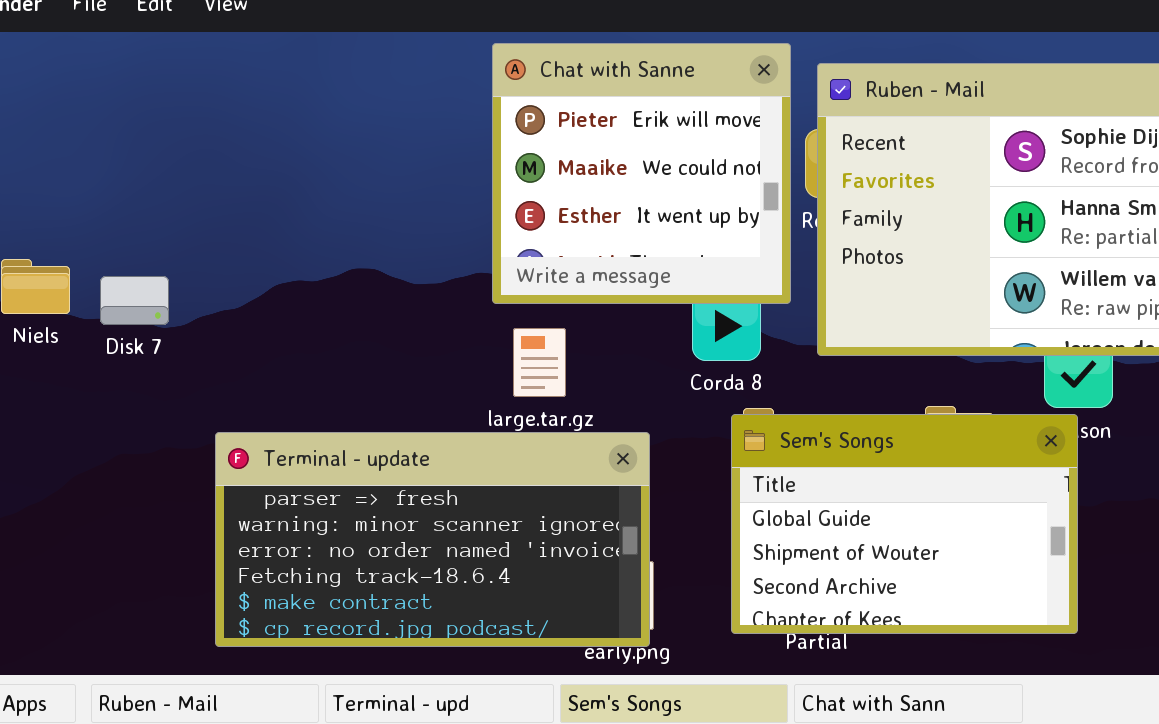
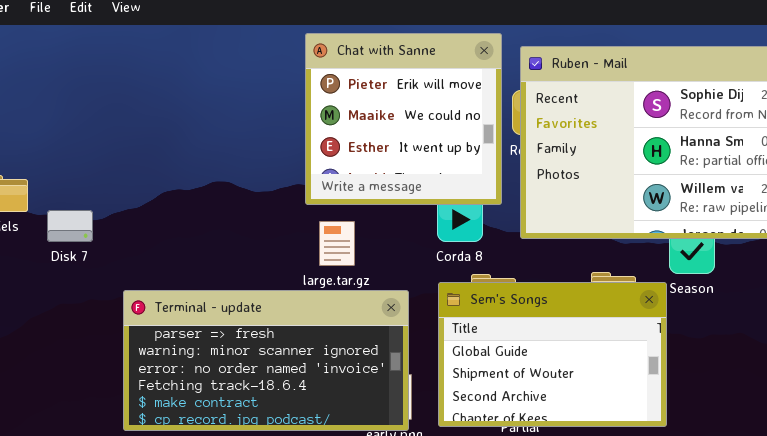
Disk 7: [100,276,169,325] -> [47,210,93,242], moved
Sem's Songs: [731,414,1078,634] -> [438,282,667,427], moved

